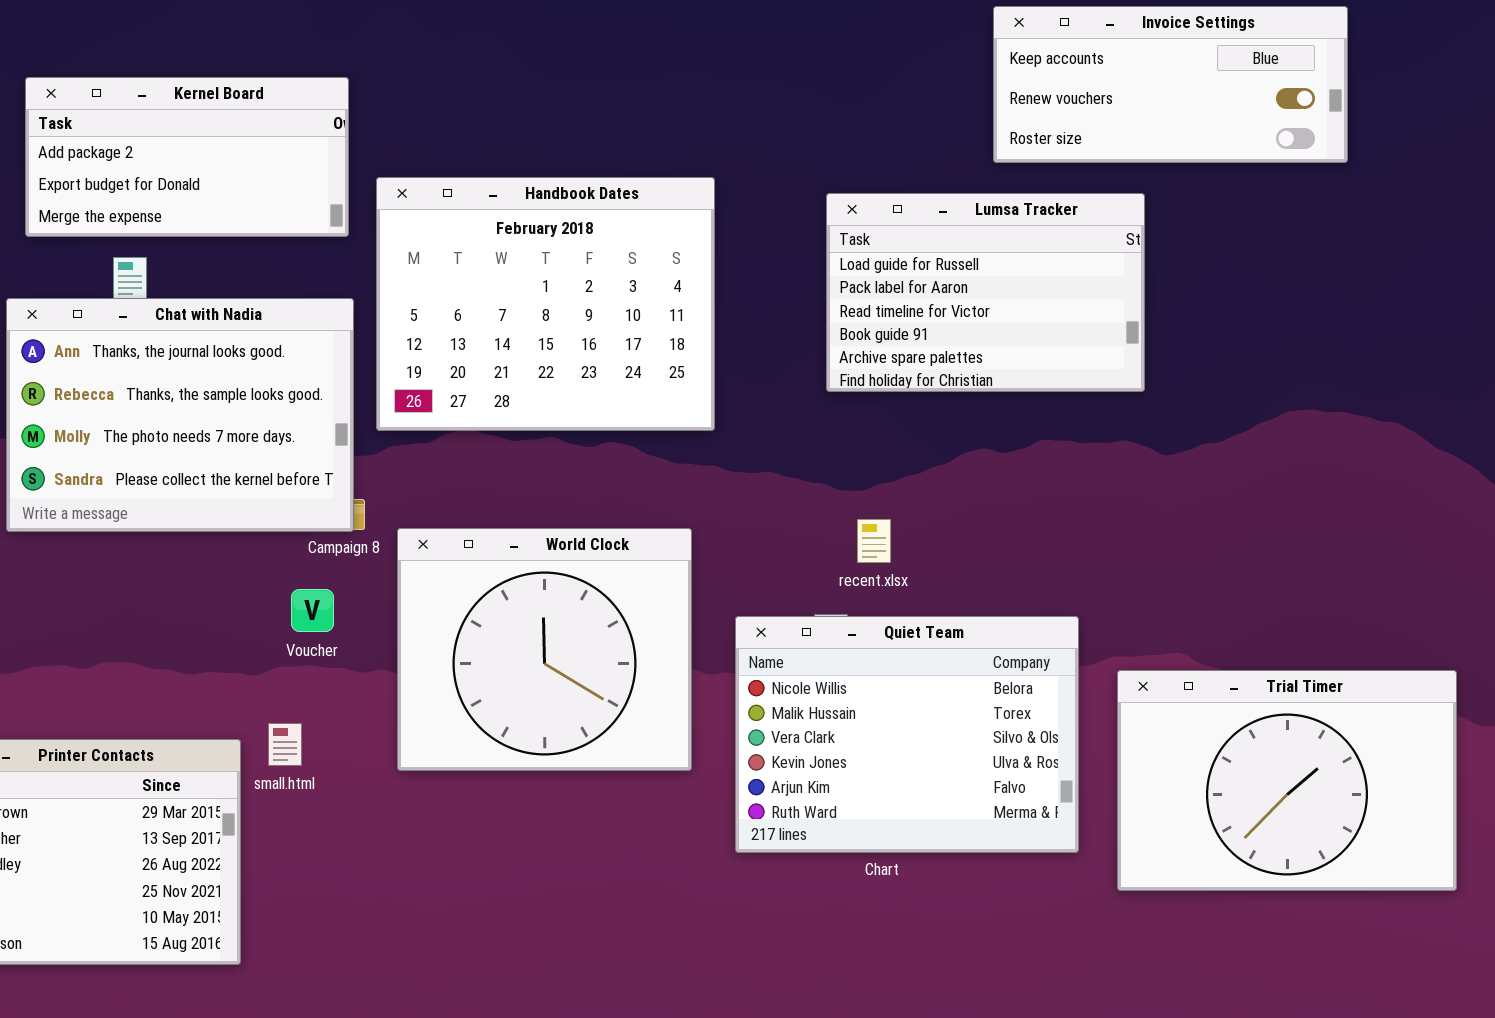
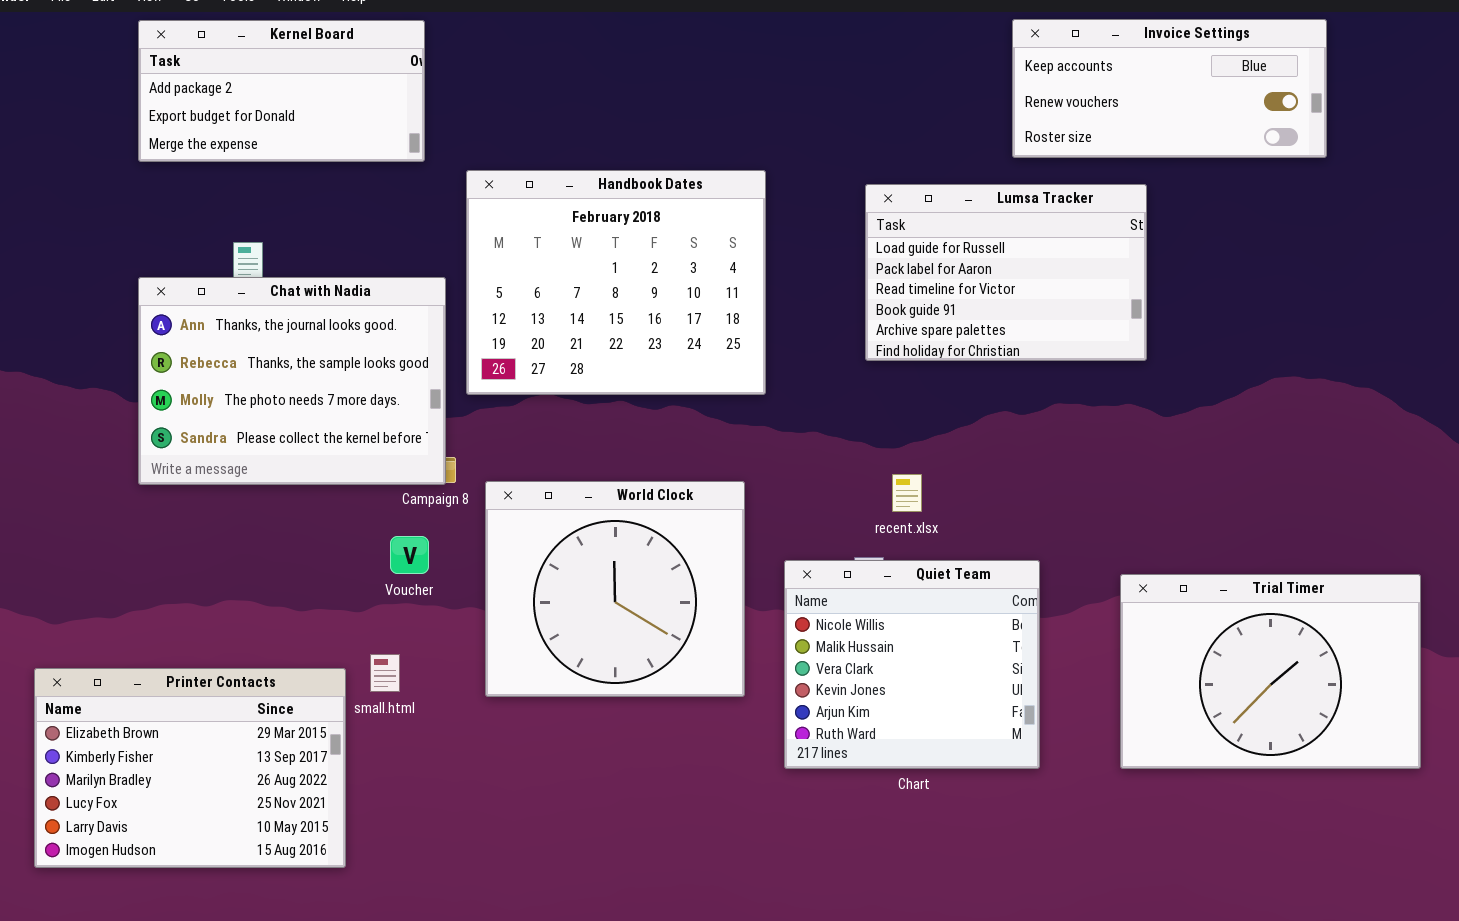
Kernel Board: [25,77,349,237] -> [138,20,425,162], moved
Quiet Team: [735,616,1079,853] -> [784,560,1040,769], resized
Trial Timer: [1117,670,1457,891] -> [1120,574,1421,769], moved

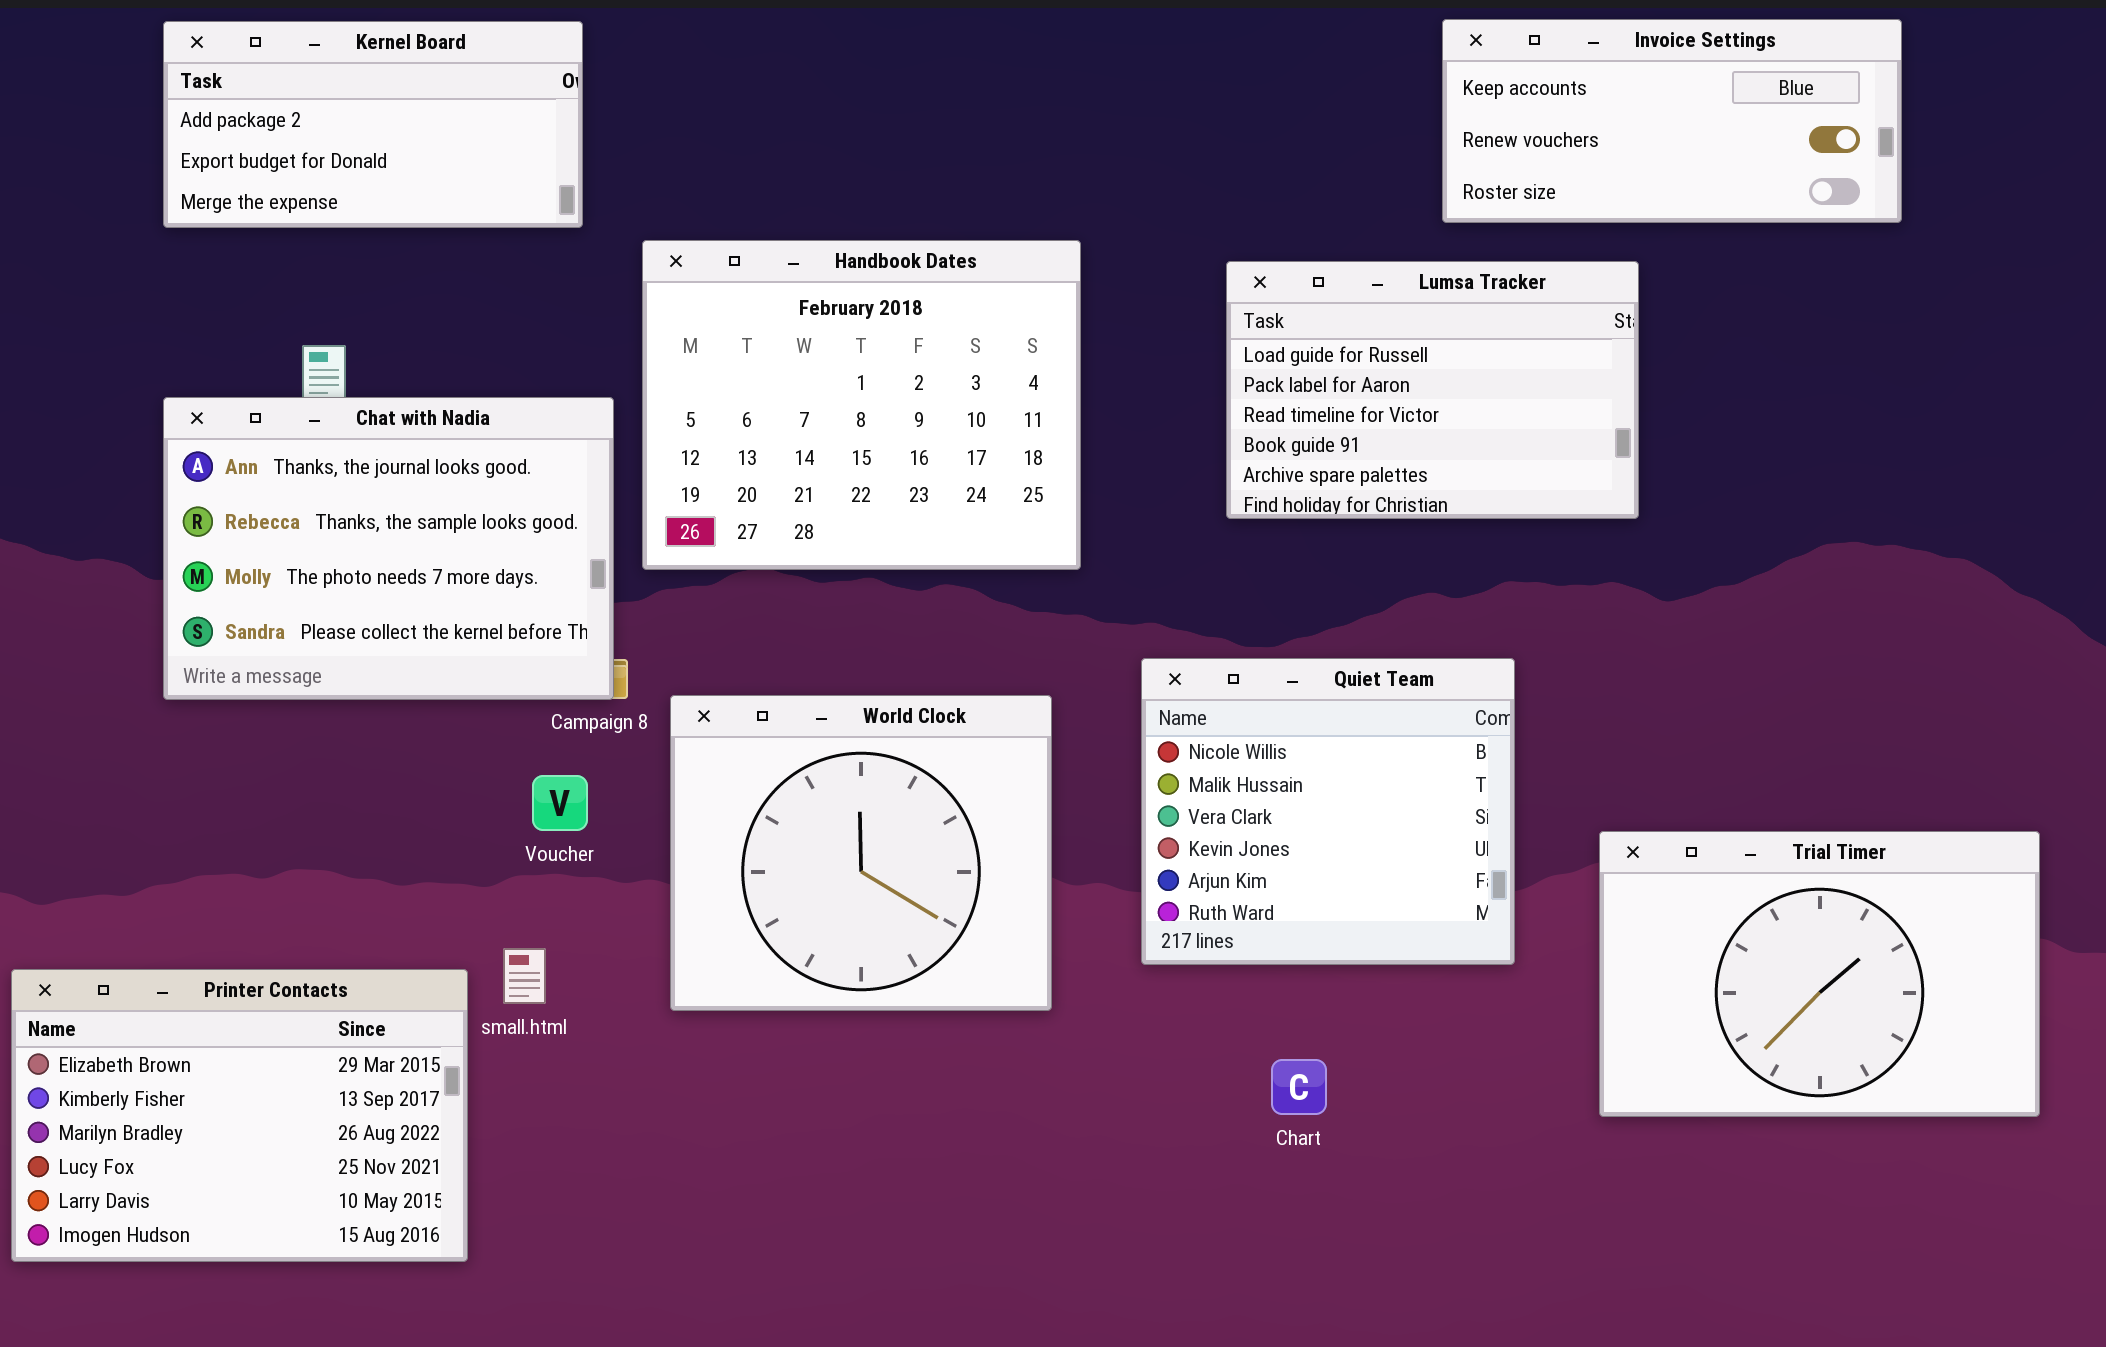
Quiet Team: [784,560,1040,769] -> [1141,658,1515,965], moved

